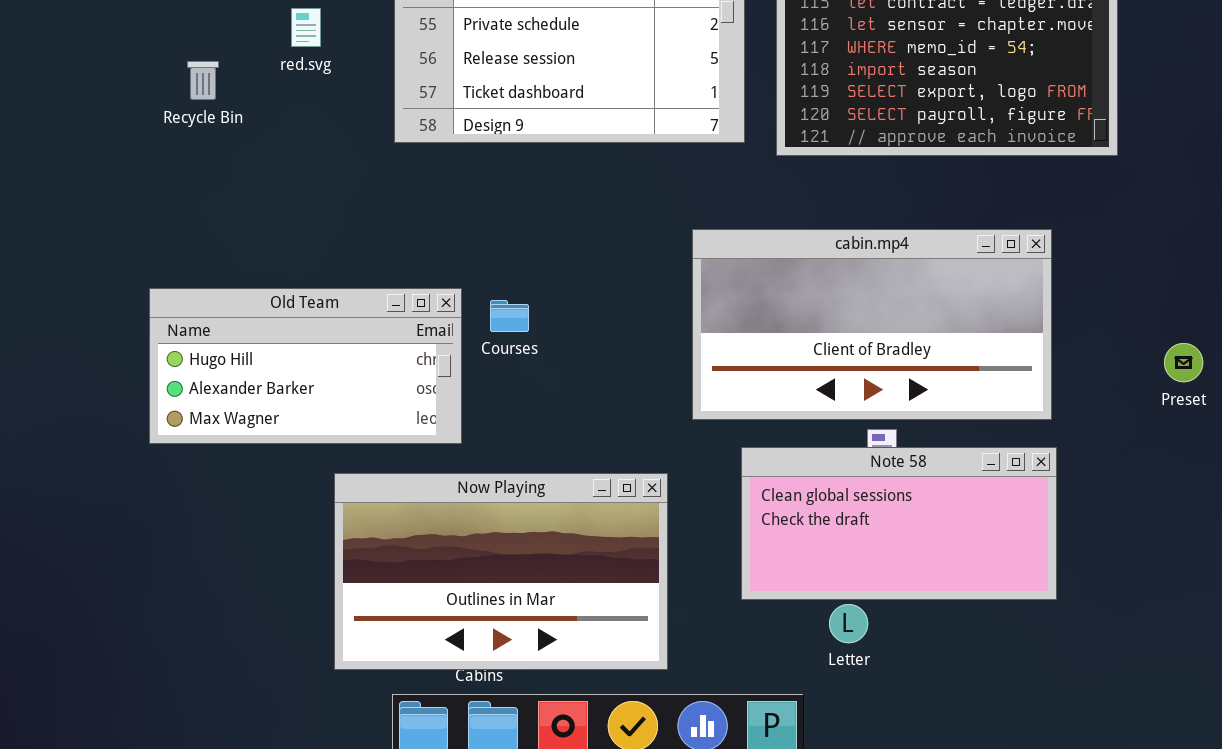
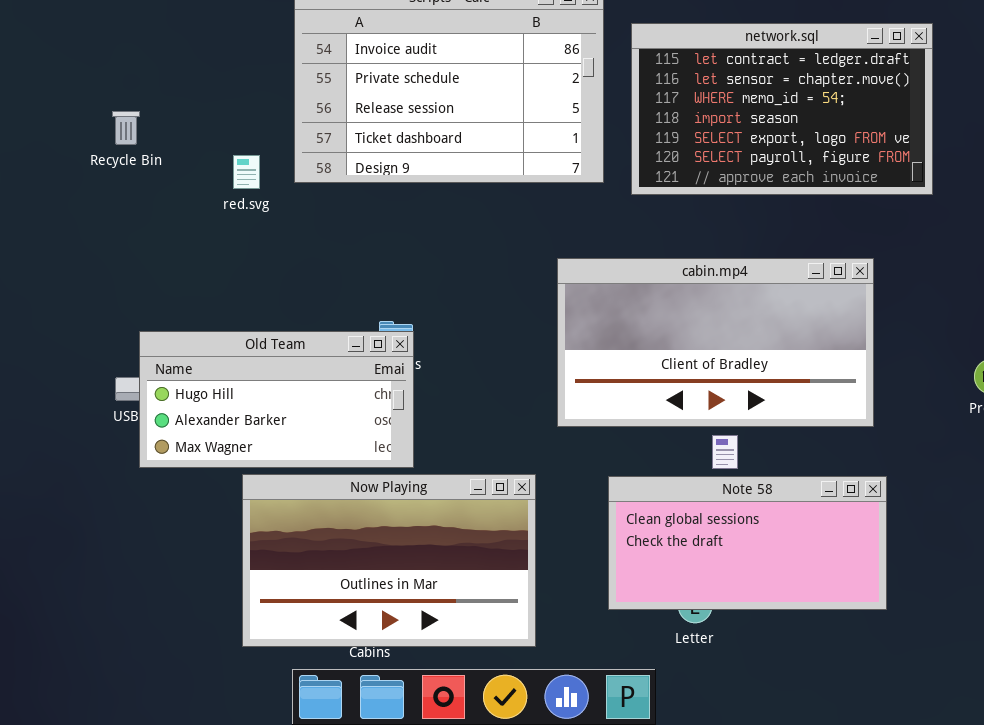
red.svg: [291,8,321,47] -> [233,155,260,189], moved
Old Team: [149,288,462,444] -> [139,331,414,468], moved
Note 58: [741,447,1057,600] -> [608,476,887,610], moved

